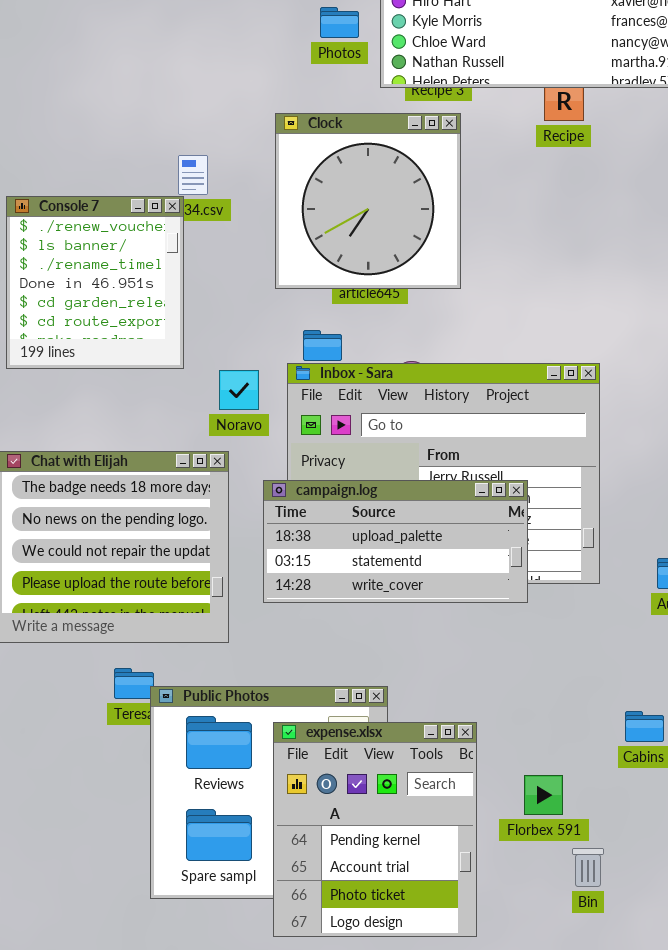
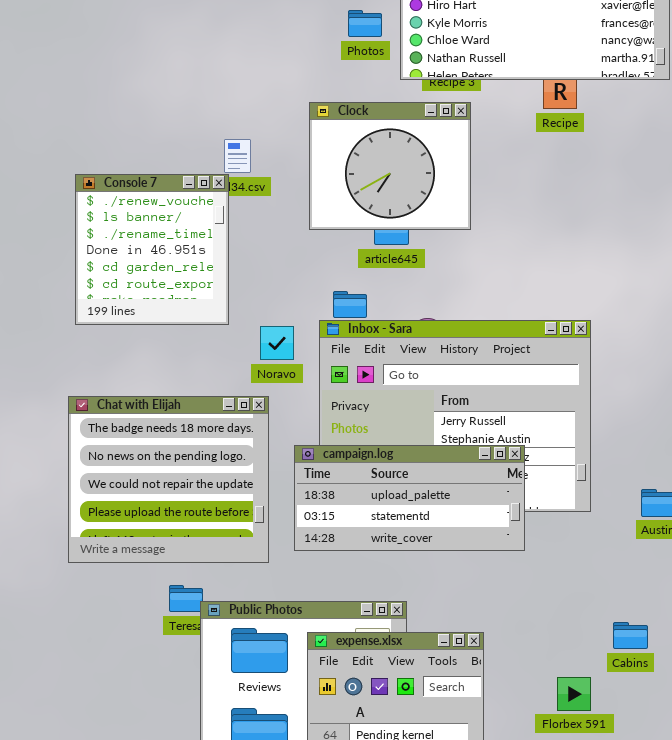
Clock: [275,113,461,289] -> [309,102,471,230], resized
campaign.log: [263,480,528,603] -> [294,445,525,551], moved
Florbex 591: [524,775,563,815] -> [557,677,591,711], moved

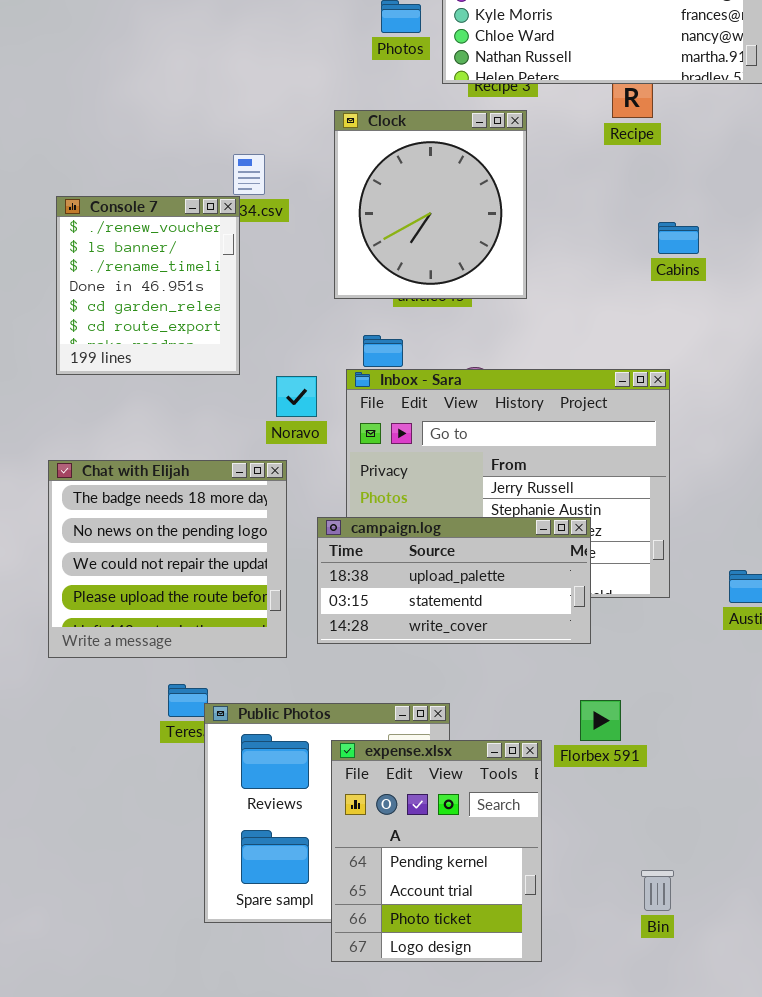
Clock: [309,102,471,230] -> [334,110,527,299], resized
Cabins: [613,622,648,649] -> [658,222,699,254], moved
Florbex 591: [557,677,591,711] -> [580,700,621,741], moved

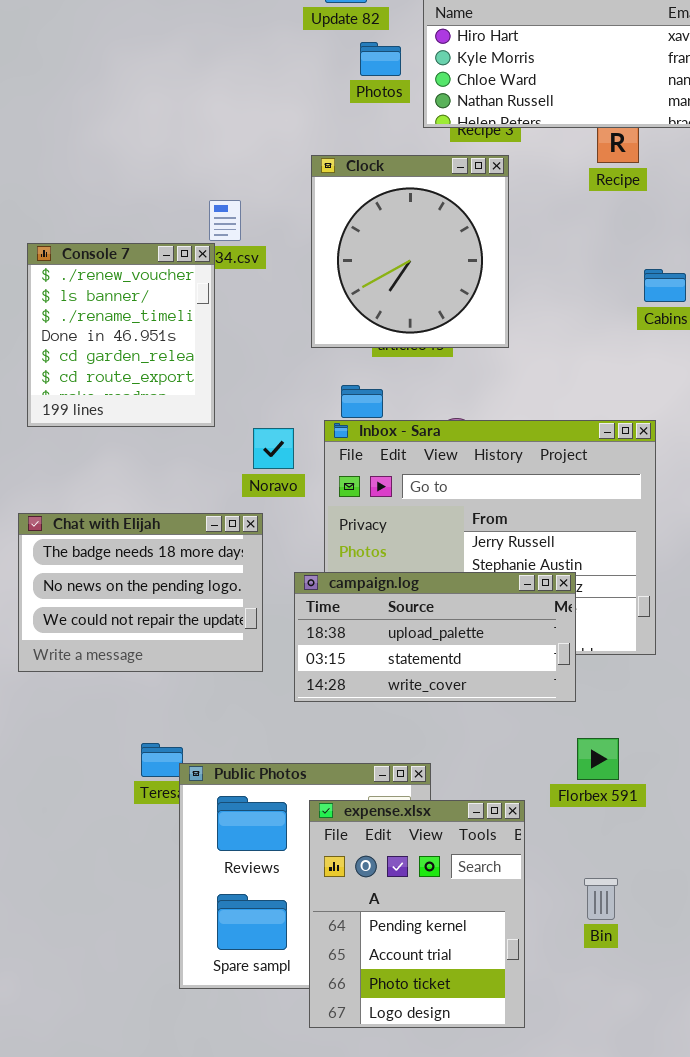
Chat with Elijah: [48,460,287,658] -> [18,513,263,672], resized
Florbex 591: [580,700,621,741] -> [577,738,619,780], moved
Bin: [641,870,674,911] -> [584,878,618,920], moved

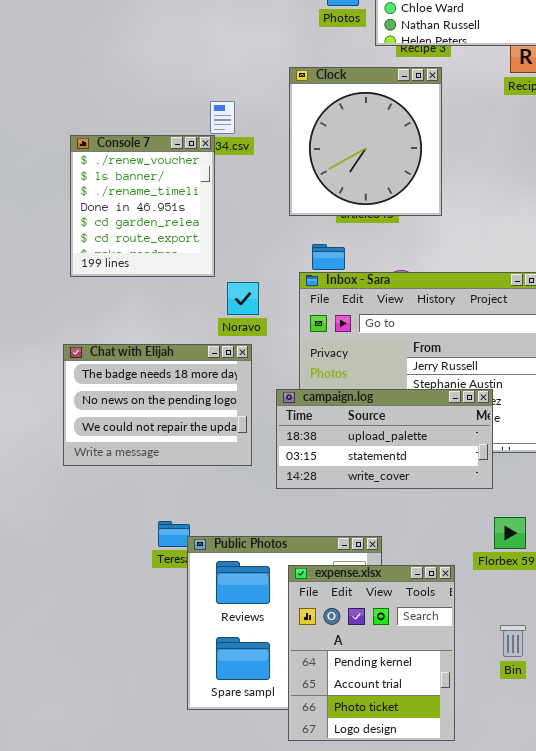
Noravo: [253,428,294,469] -> [227,282,259,315], moved

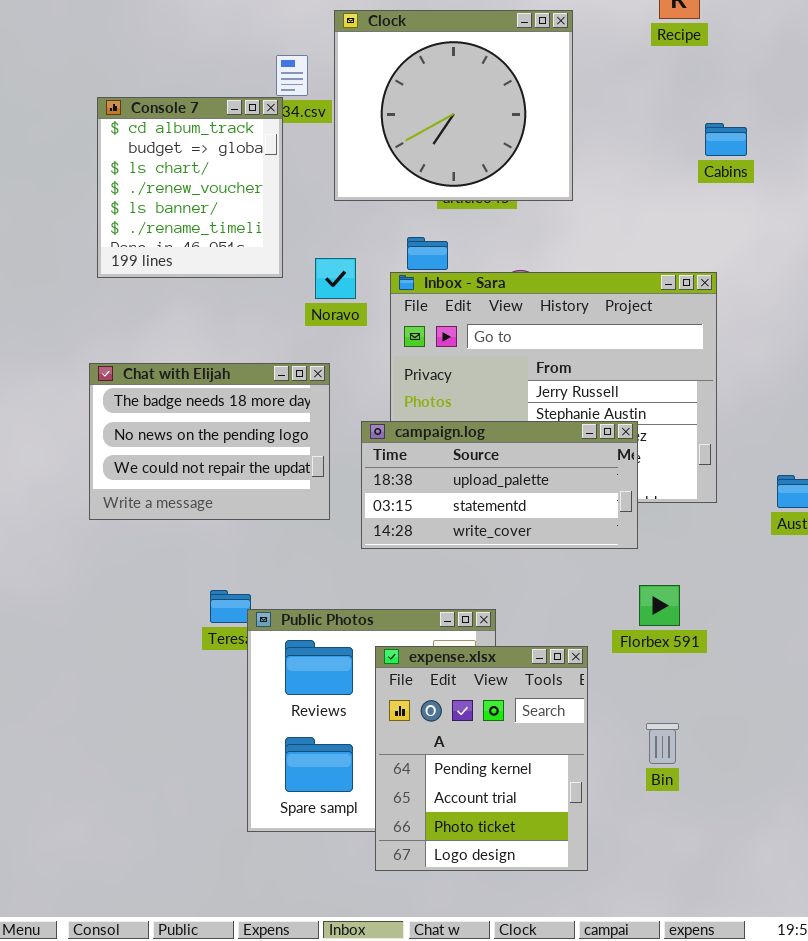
Clock: [289,67,442,216] -> [334,10,573,201], resized
Console 7: [70,135,215,277] -> [97,97,283,278], scrolled up 3 rows
Noravo: [227,282,259,315] -> [315,258,356,299], moved

